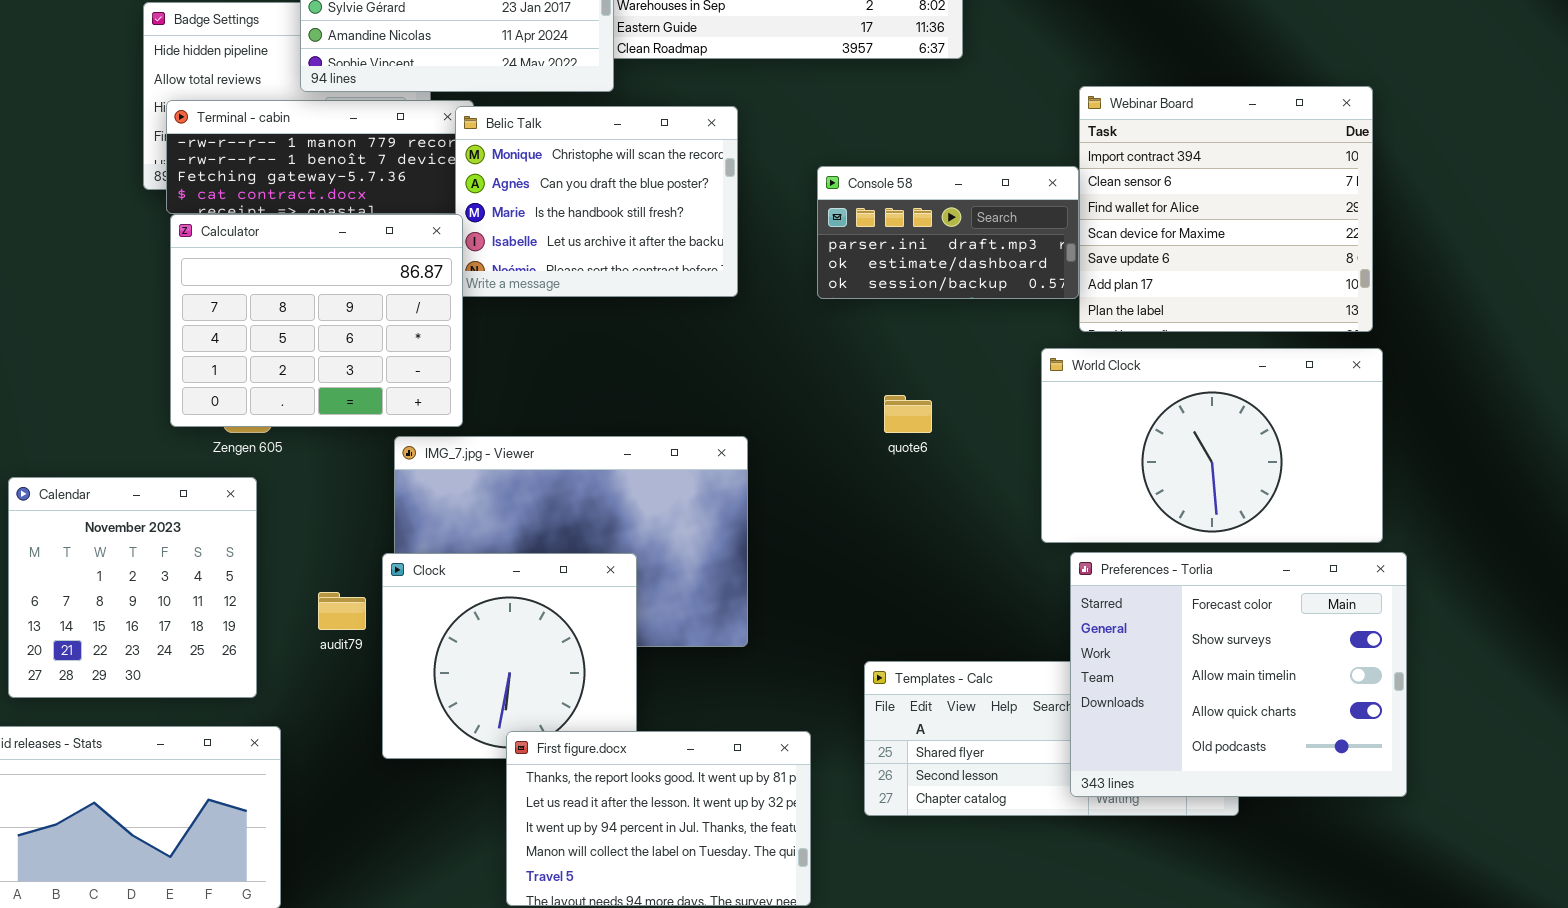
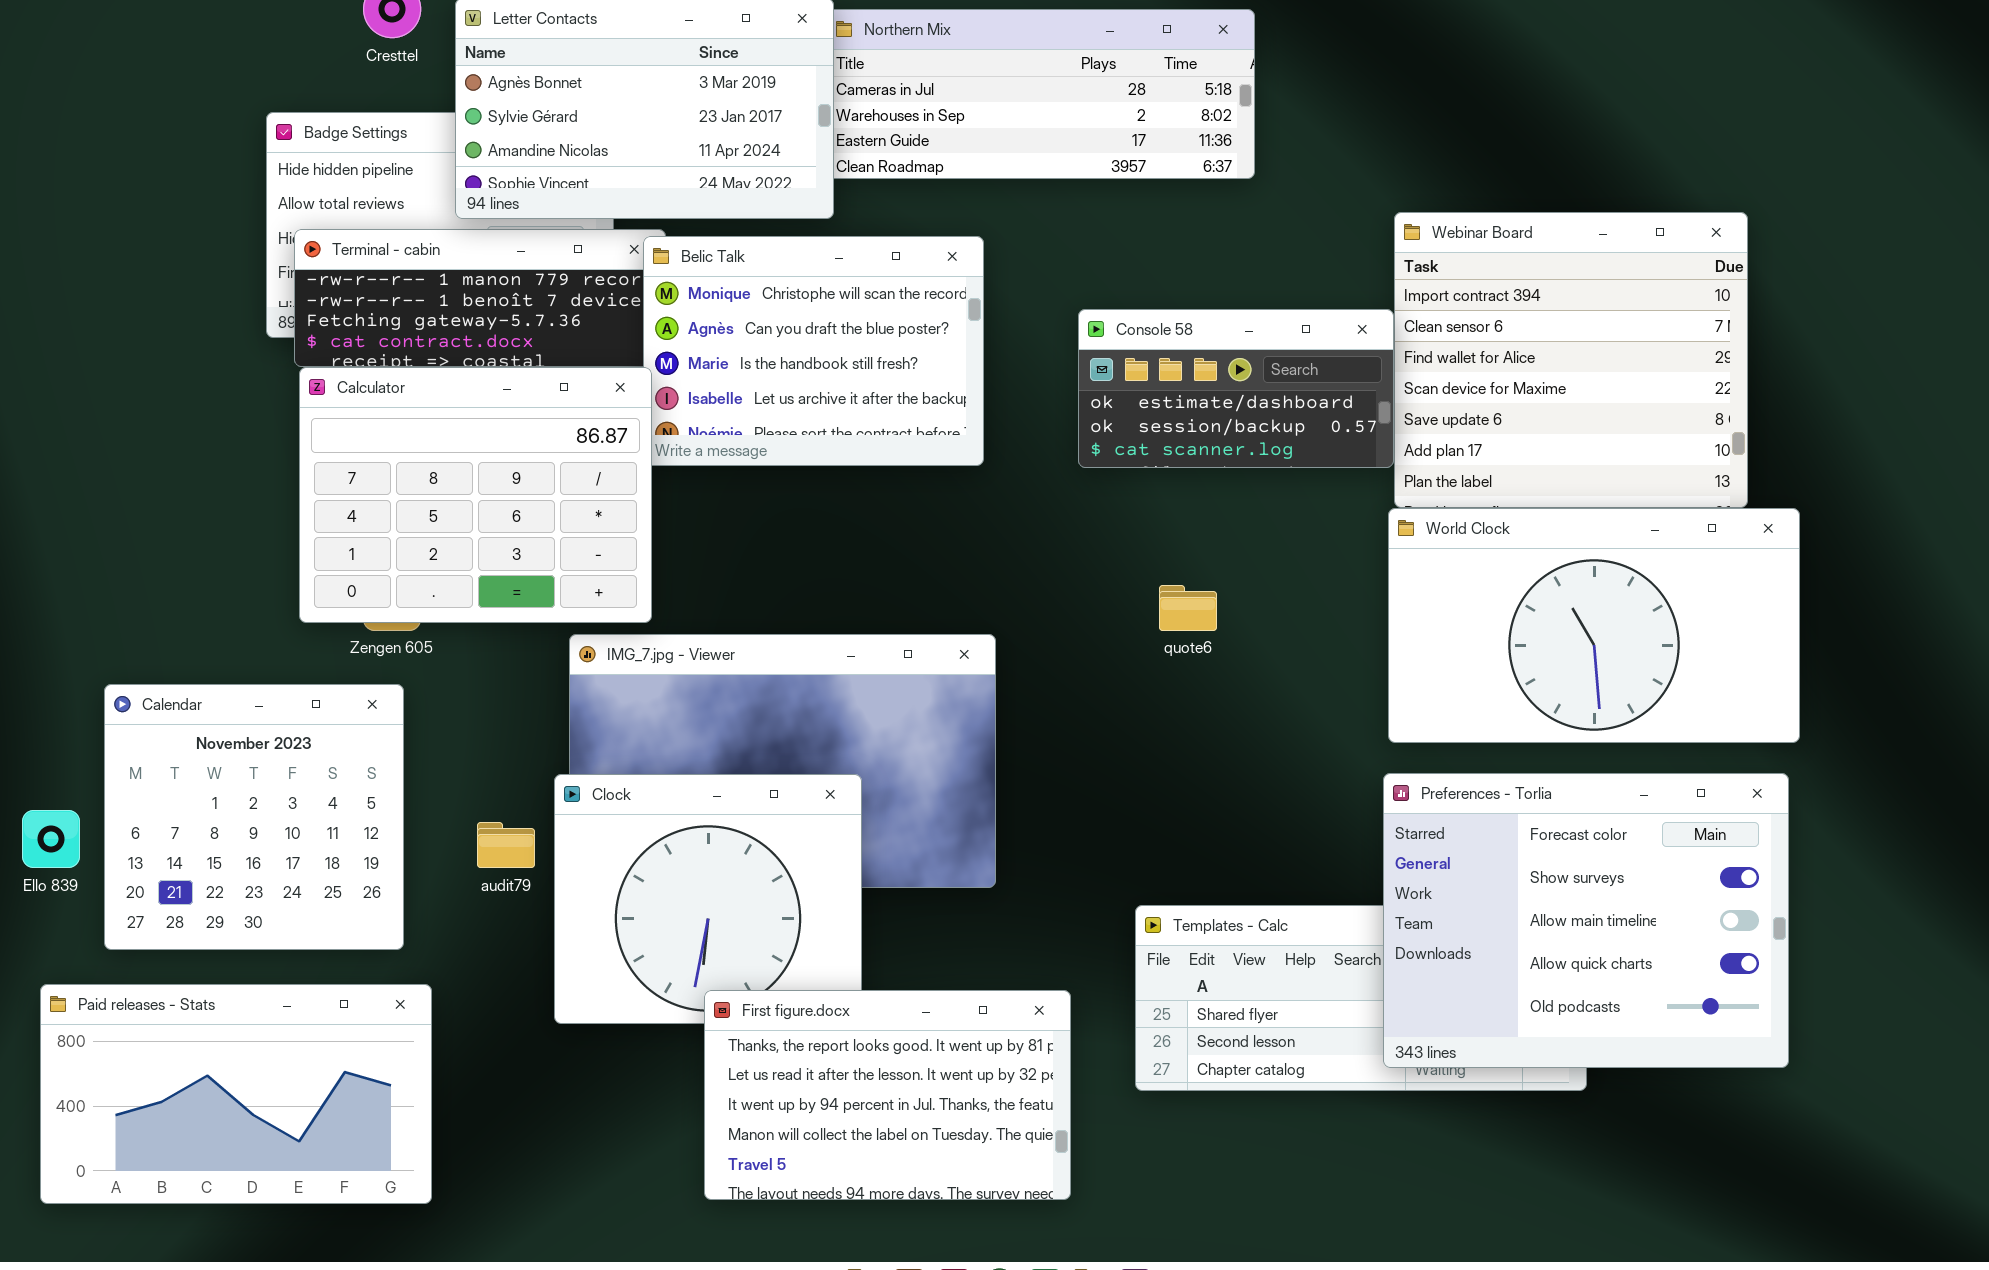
Console 58: [817,166,1079,299] -> [1078,309,1394,468], scrolled down 1 row
World Clock: [1041,348,1383,543] -> [1388,508,1800,743], moved

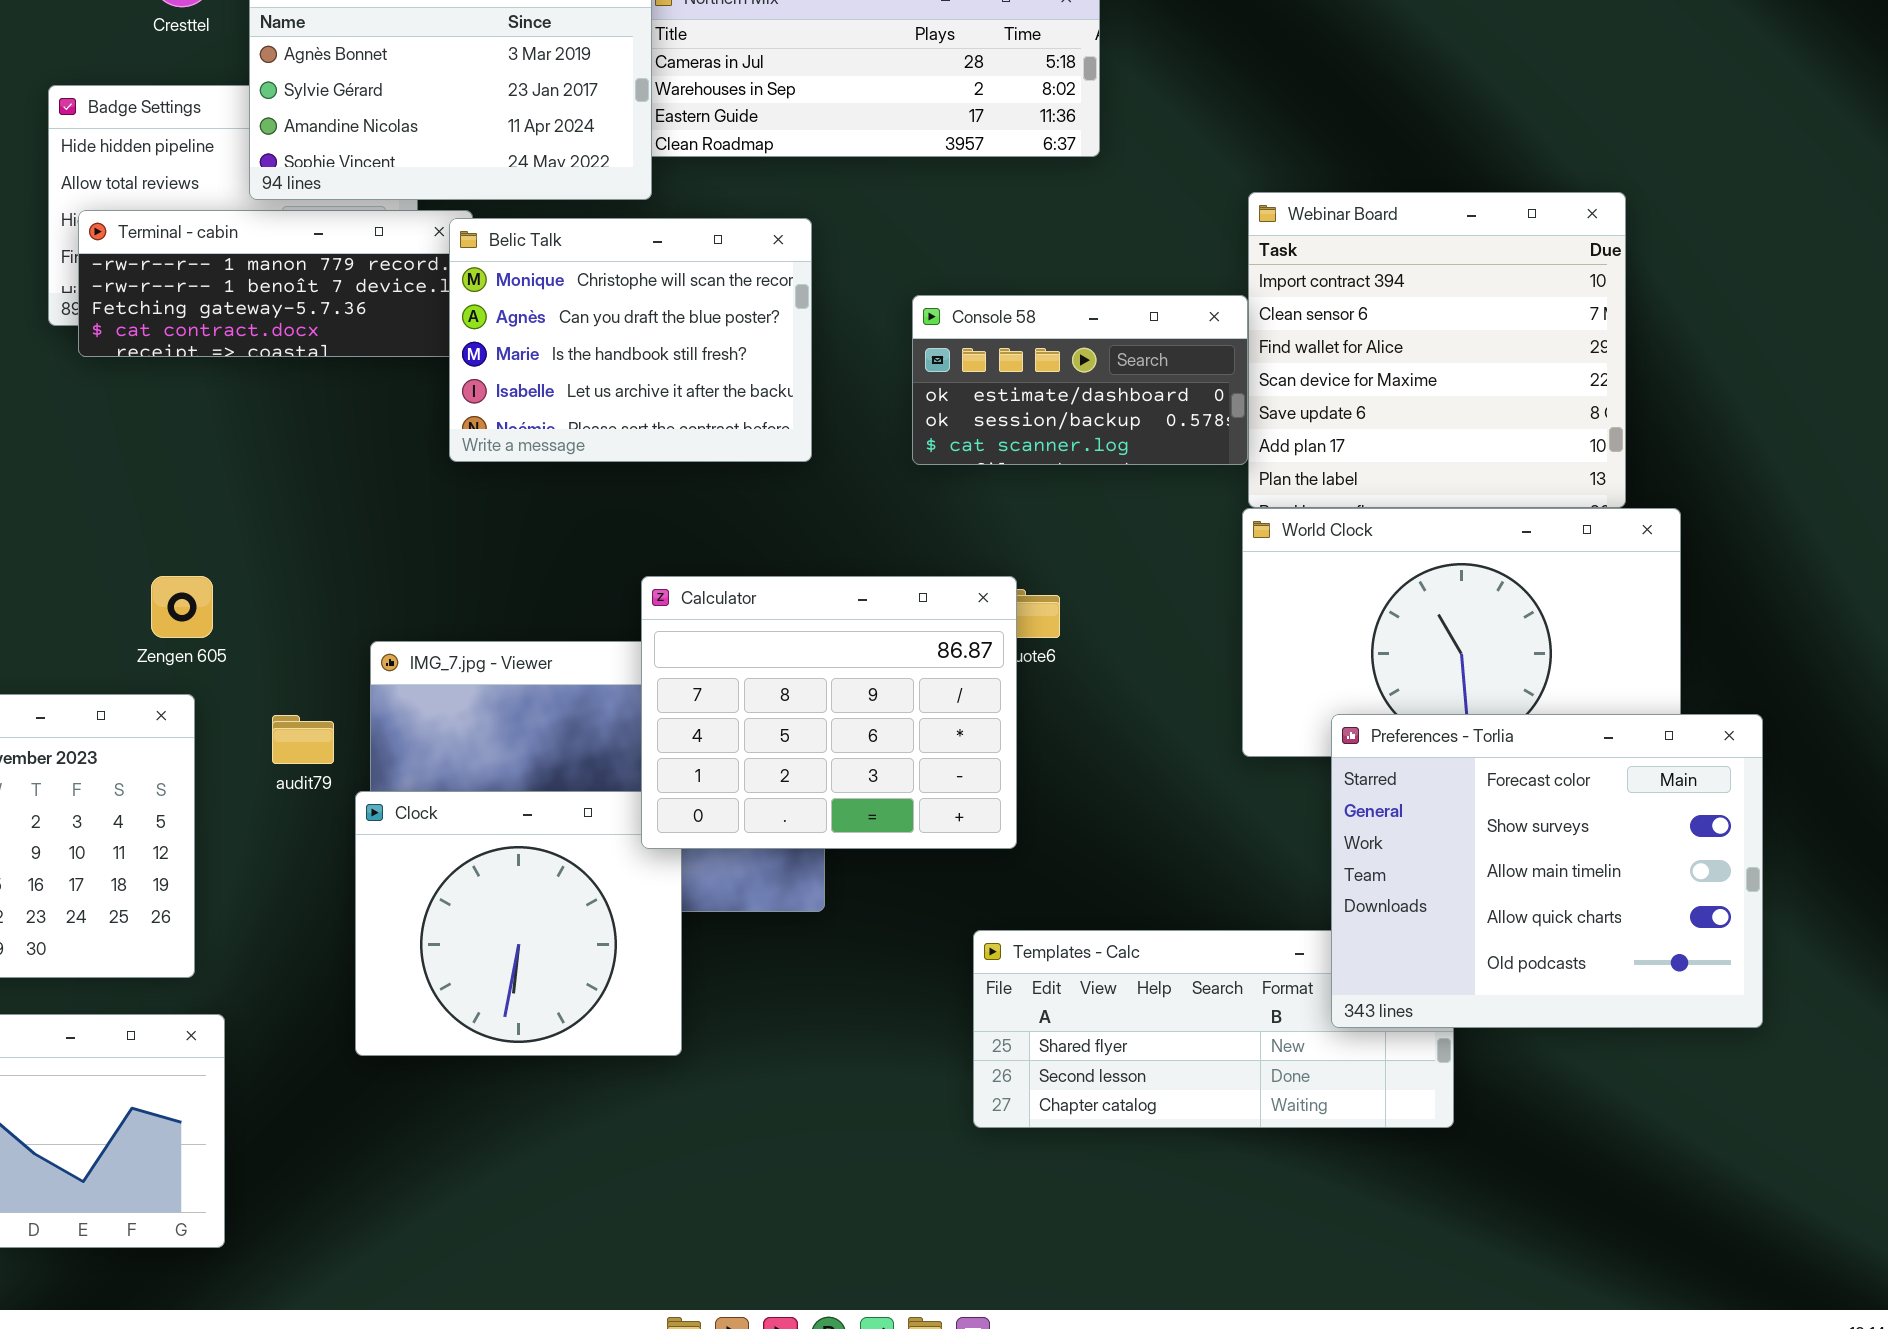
Calculator: [299,367,652,623] -> [641,576,1017,849], moved
Preferences - Torlia: [1383,773,1789,1068] -> [1331,714,1763,1028], moved
audit79: [477,822,535,868] -> [272,715,334,764], moved
First figure.docx: [704,990,1071,1200] -> none, closed

